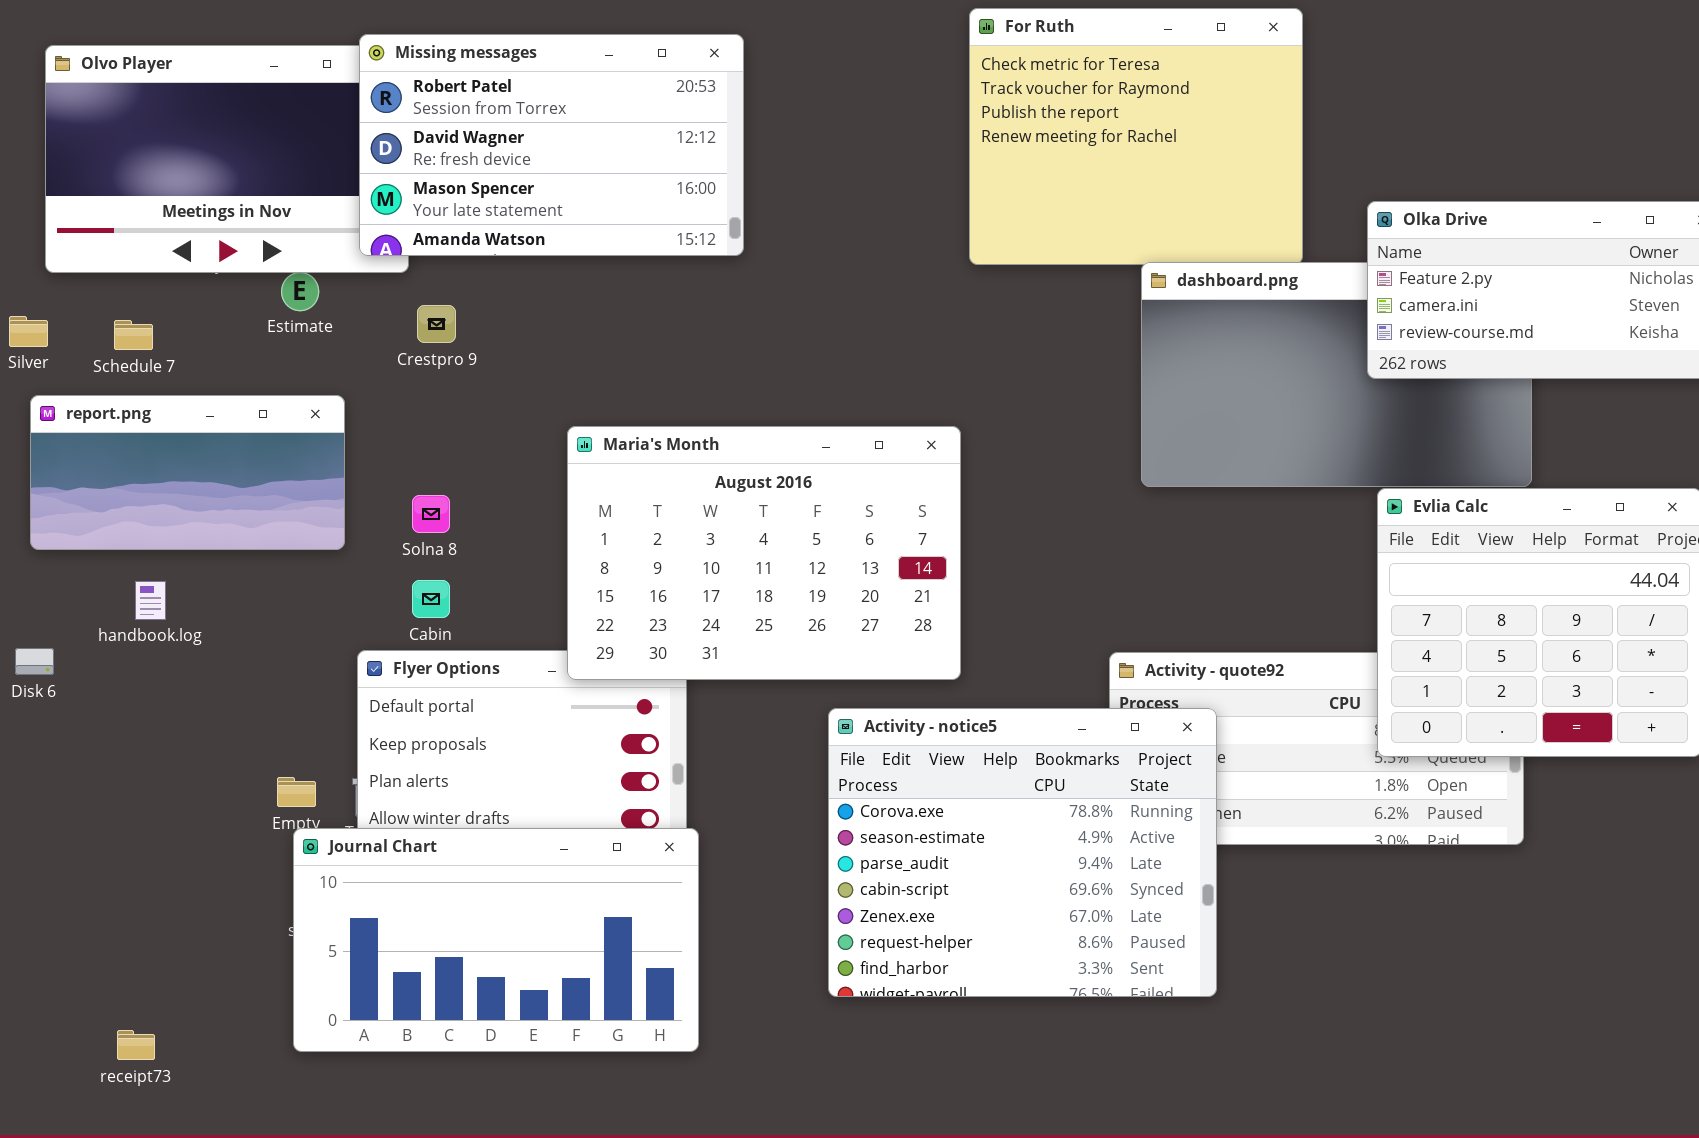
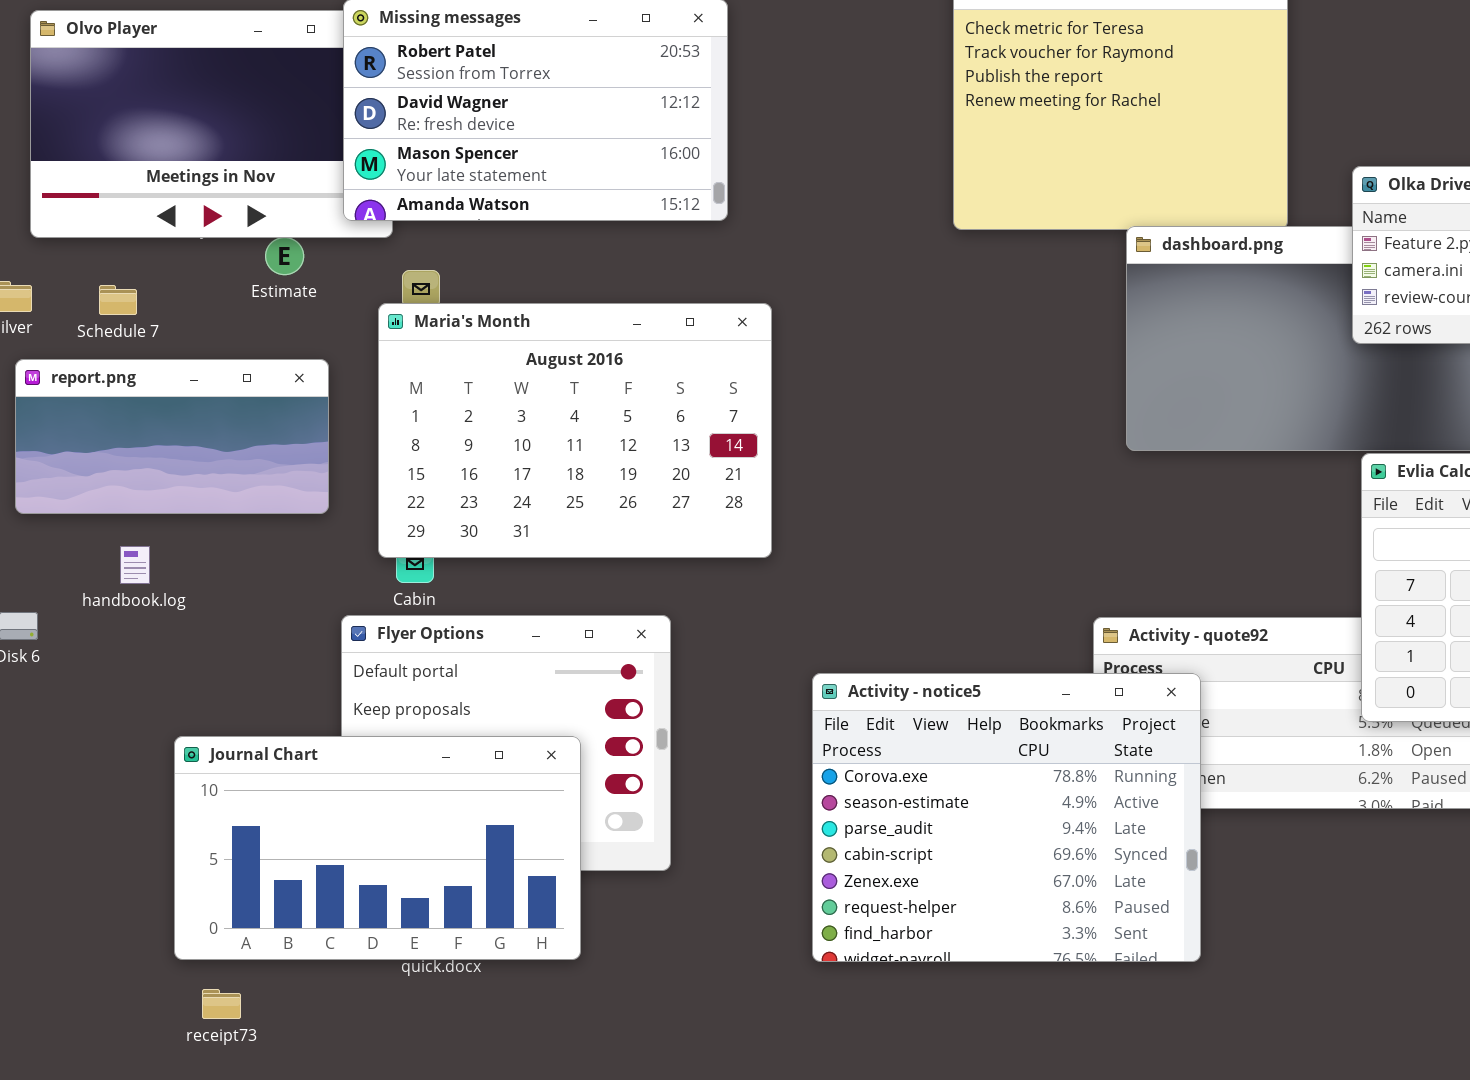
Maria's Month: [567,426,961,680] -> [378,303,772,558], moved
Journal Chart: [293,828,699,1052] -> [174,736,581,960], moved
receipt73: [117,1030,155,1060] -> [202,989,241,1019], moved

